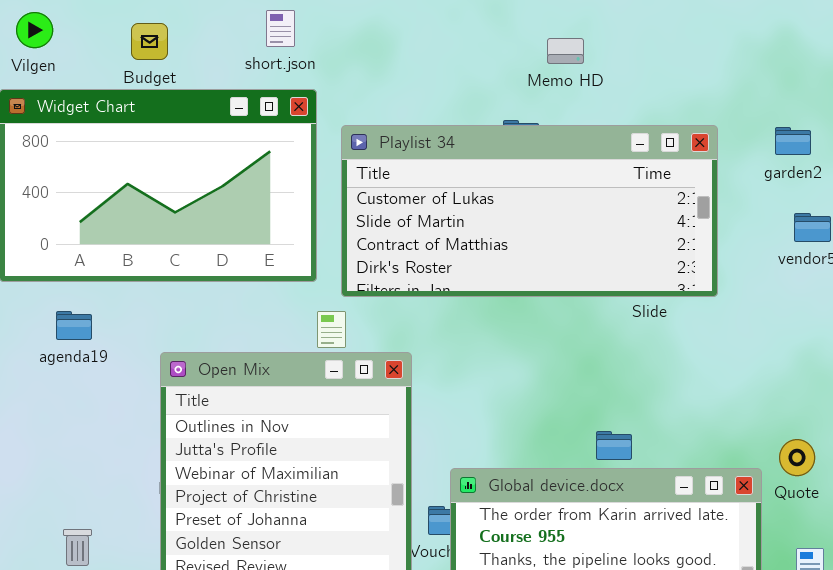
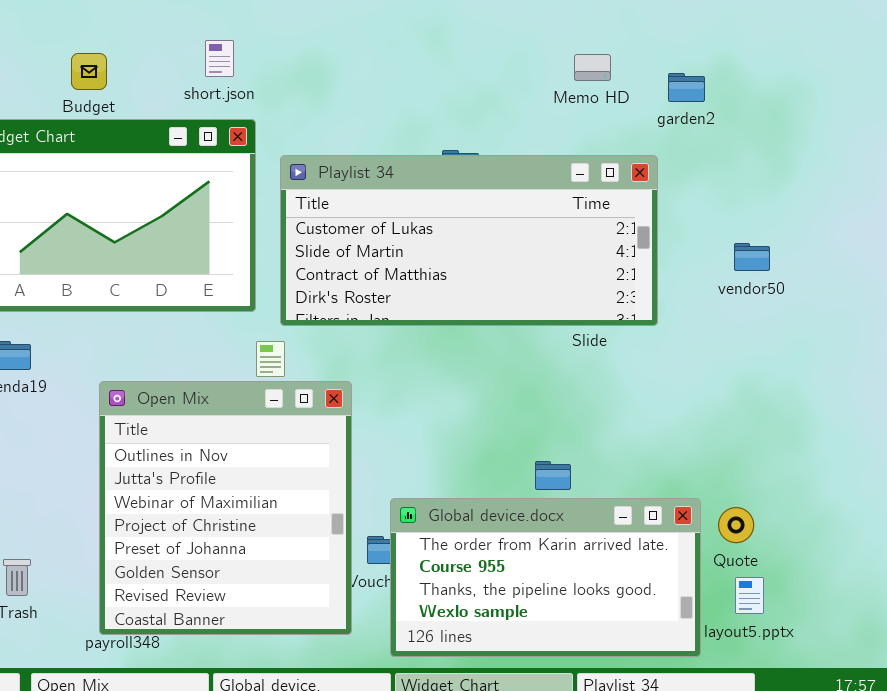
Memo HD: [547,38,584,64] -> [574,54,611,81], moved
garden2: [775,127,811,155] -> [668,73,705,102], moved
Quote: [779,439,815,476] -> [718,507,754,543], moved

